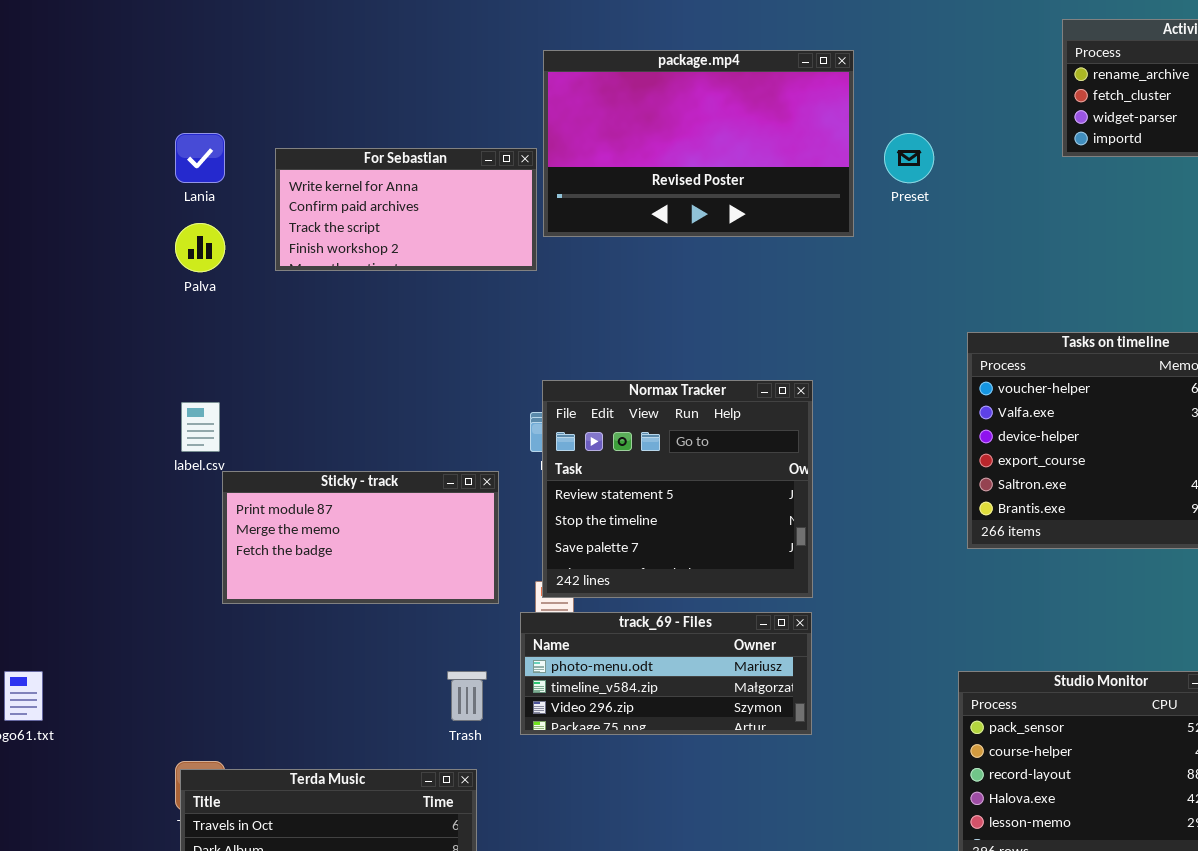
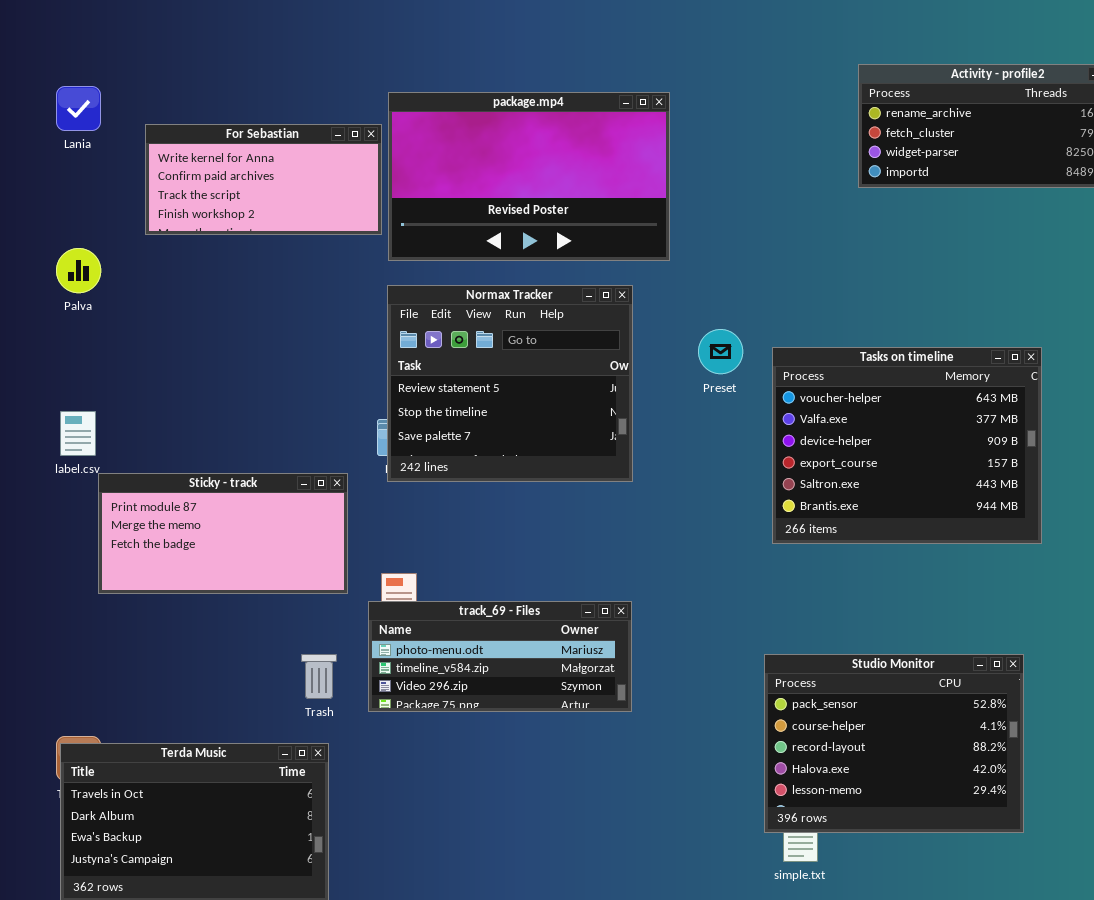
Lania: [175,133,225,183] -> [56,86,101,131], moved
Preset: [884,133,934,183] -> [698,329,743,374], moved
For Sebastian: [275,148,537,271] -> [145,124,382,235], moved
Normax Tracker: [542,380,813,598] -> [387,285,633,482], moved

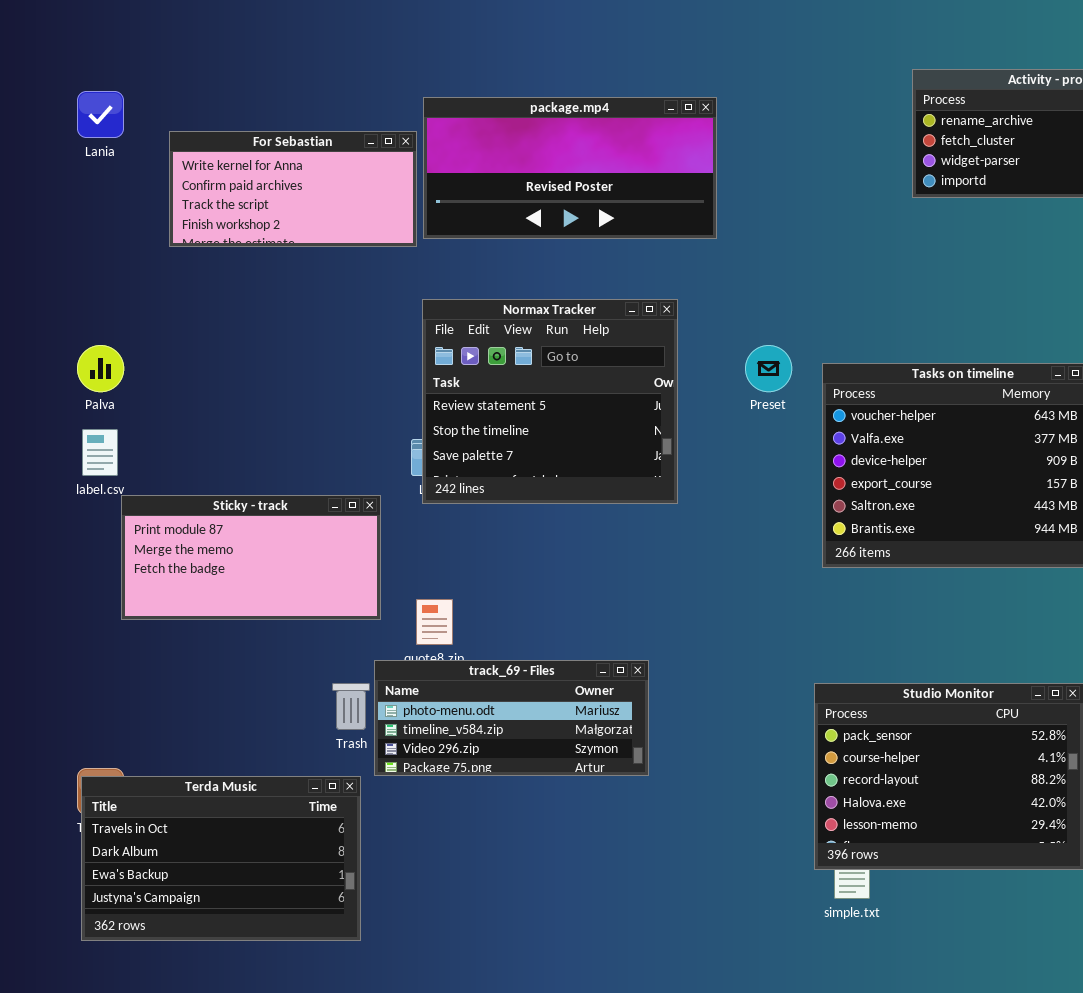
package.mp4: [388,92,670,261] -> [423,97,717,239], resized
Palva: [56,248,101,293] -> [77,345,124,392], moved
track_69 - Files: [368,601,632,712] -> [374,660,649,776], moved

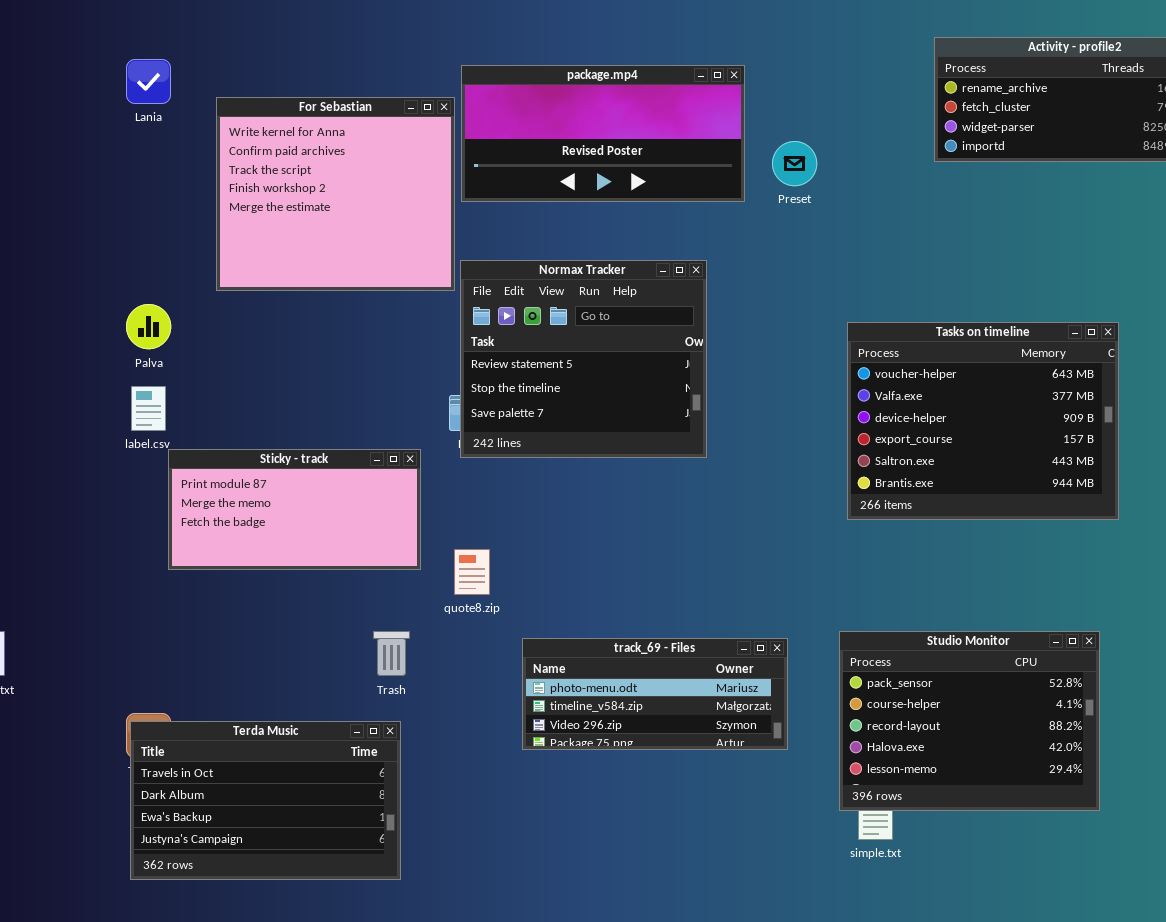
For Sebastian: [169,131,417,247] -> [216,97,455,291], resized
Preset: [745,345,792,392] -> [772,141,817,186], moved
track_69 - Files: [374,660,649,776] -> [522,638,788,750], moved

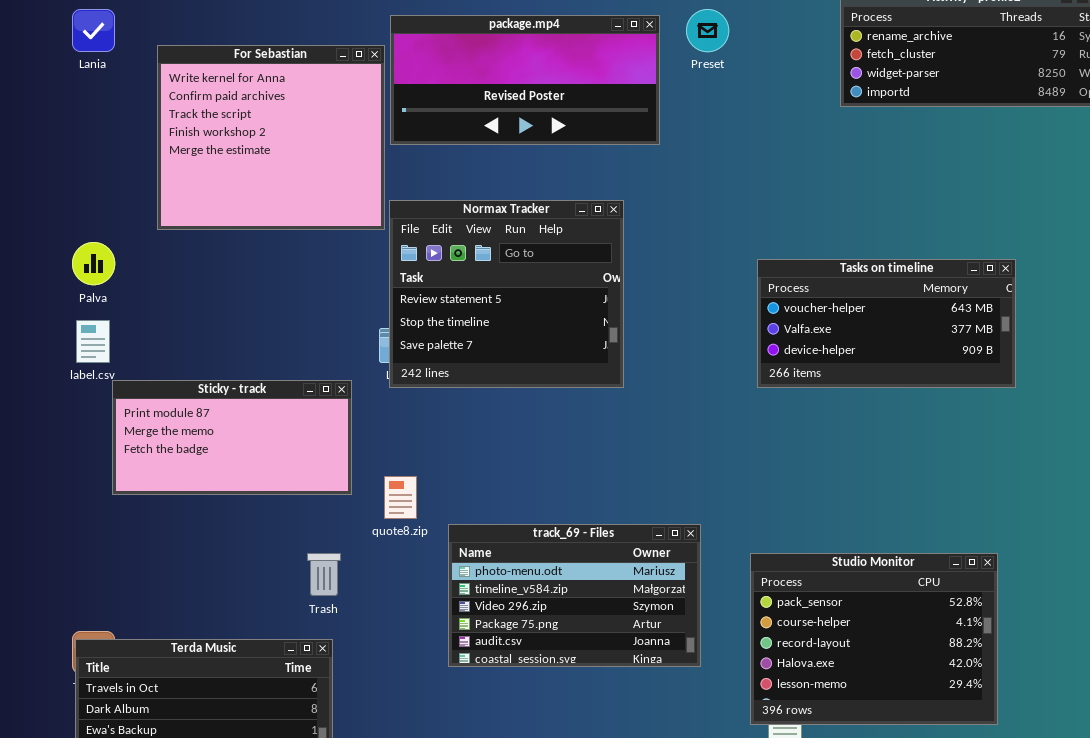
Preset: [772,141,817,186] -> [686,9,729,52], moved
Tasks on timeline: [847,322,1119,520] -> [757,259,1016,388], resized
track_69 - Files: [522,638,788,750] -> [448,524,701,667], resized

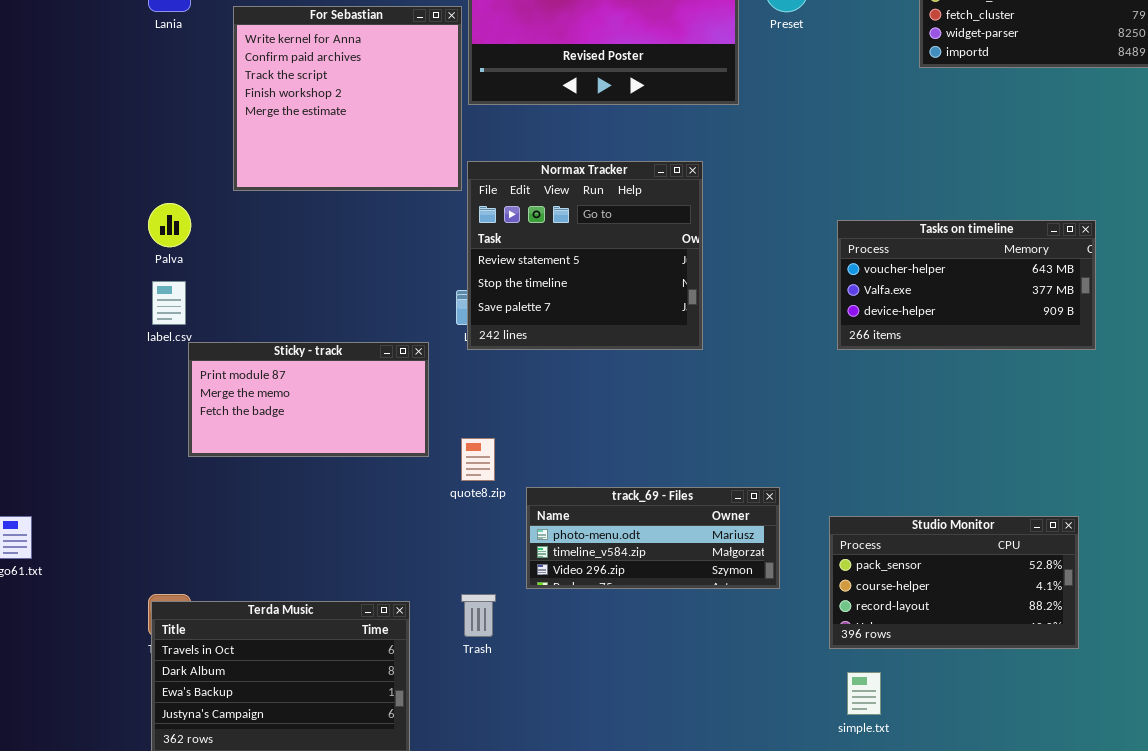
track_69 - Files: [448,524,701,667] -> [526,487,780,589], resized
Trash: [307,553,341,596] -> [461,594,496,637], moved
Studio Monitor: [750,553,998,725] -> [829,516,1079,649], resized

